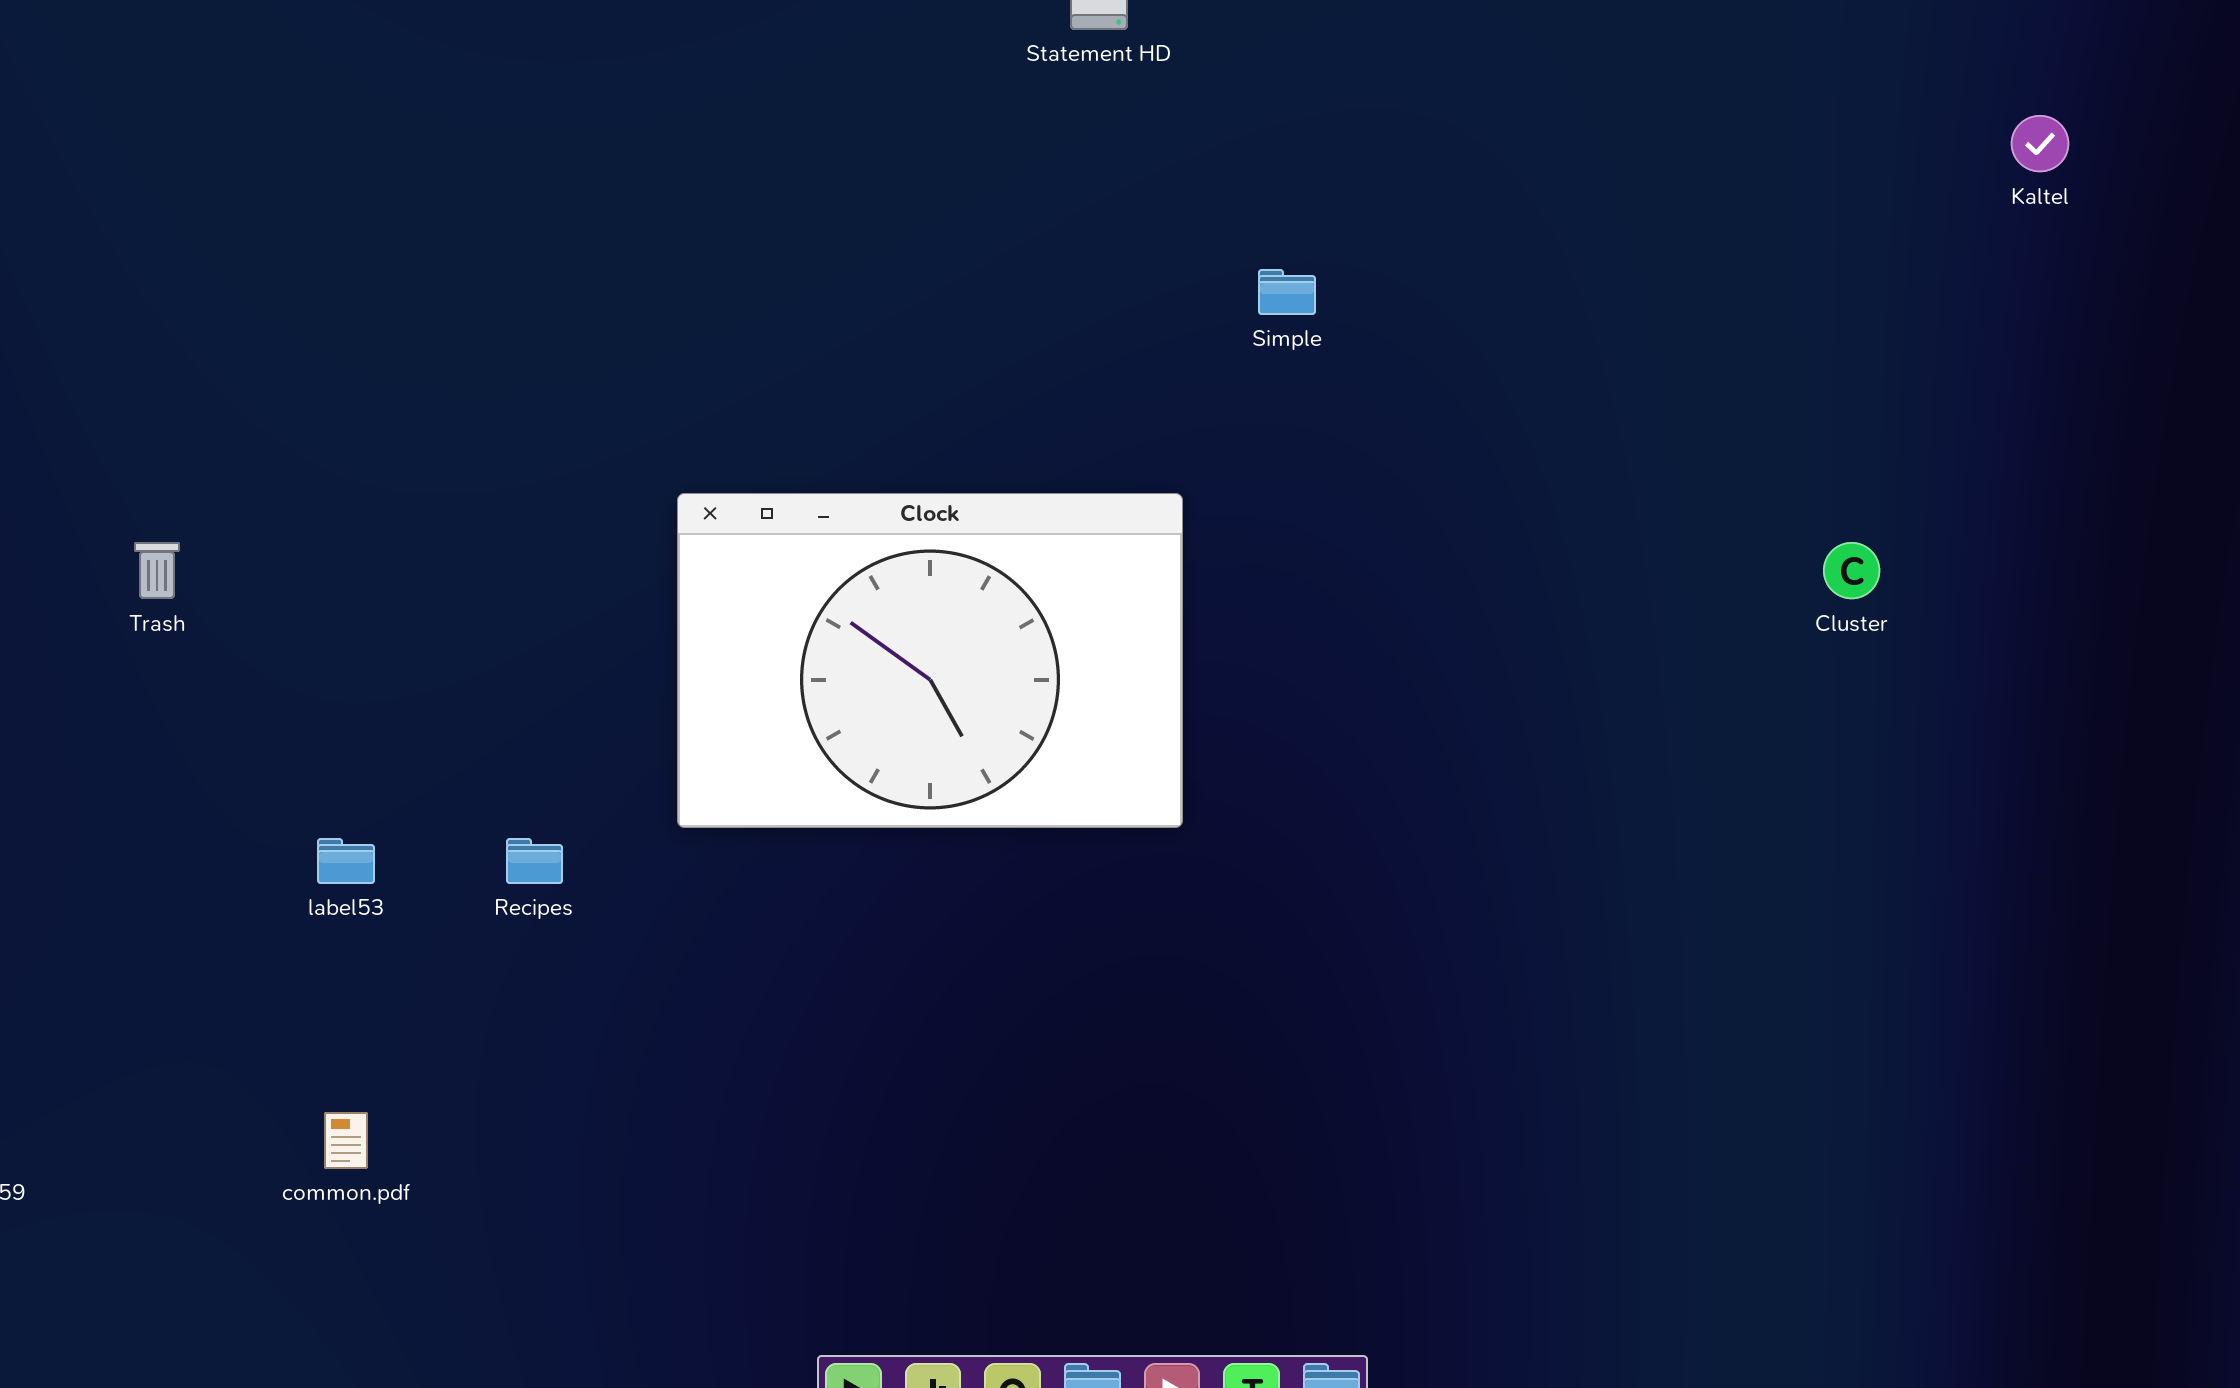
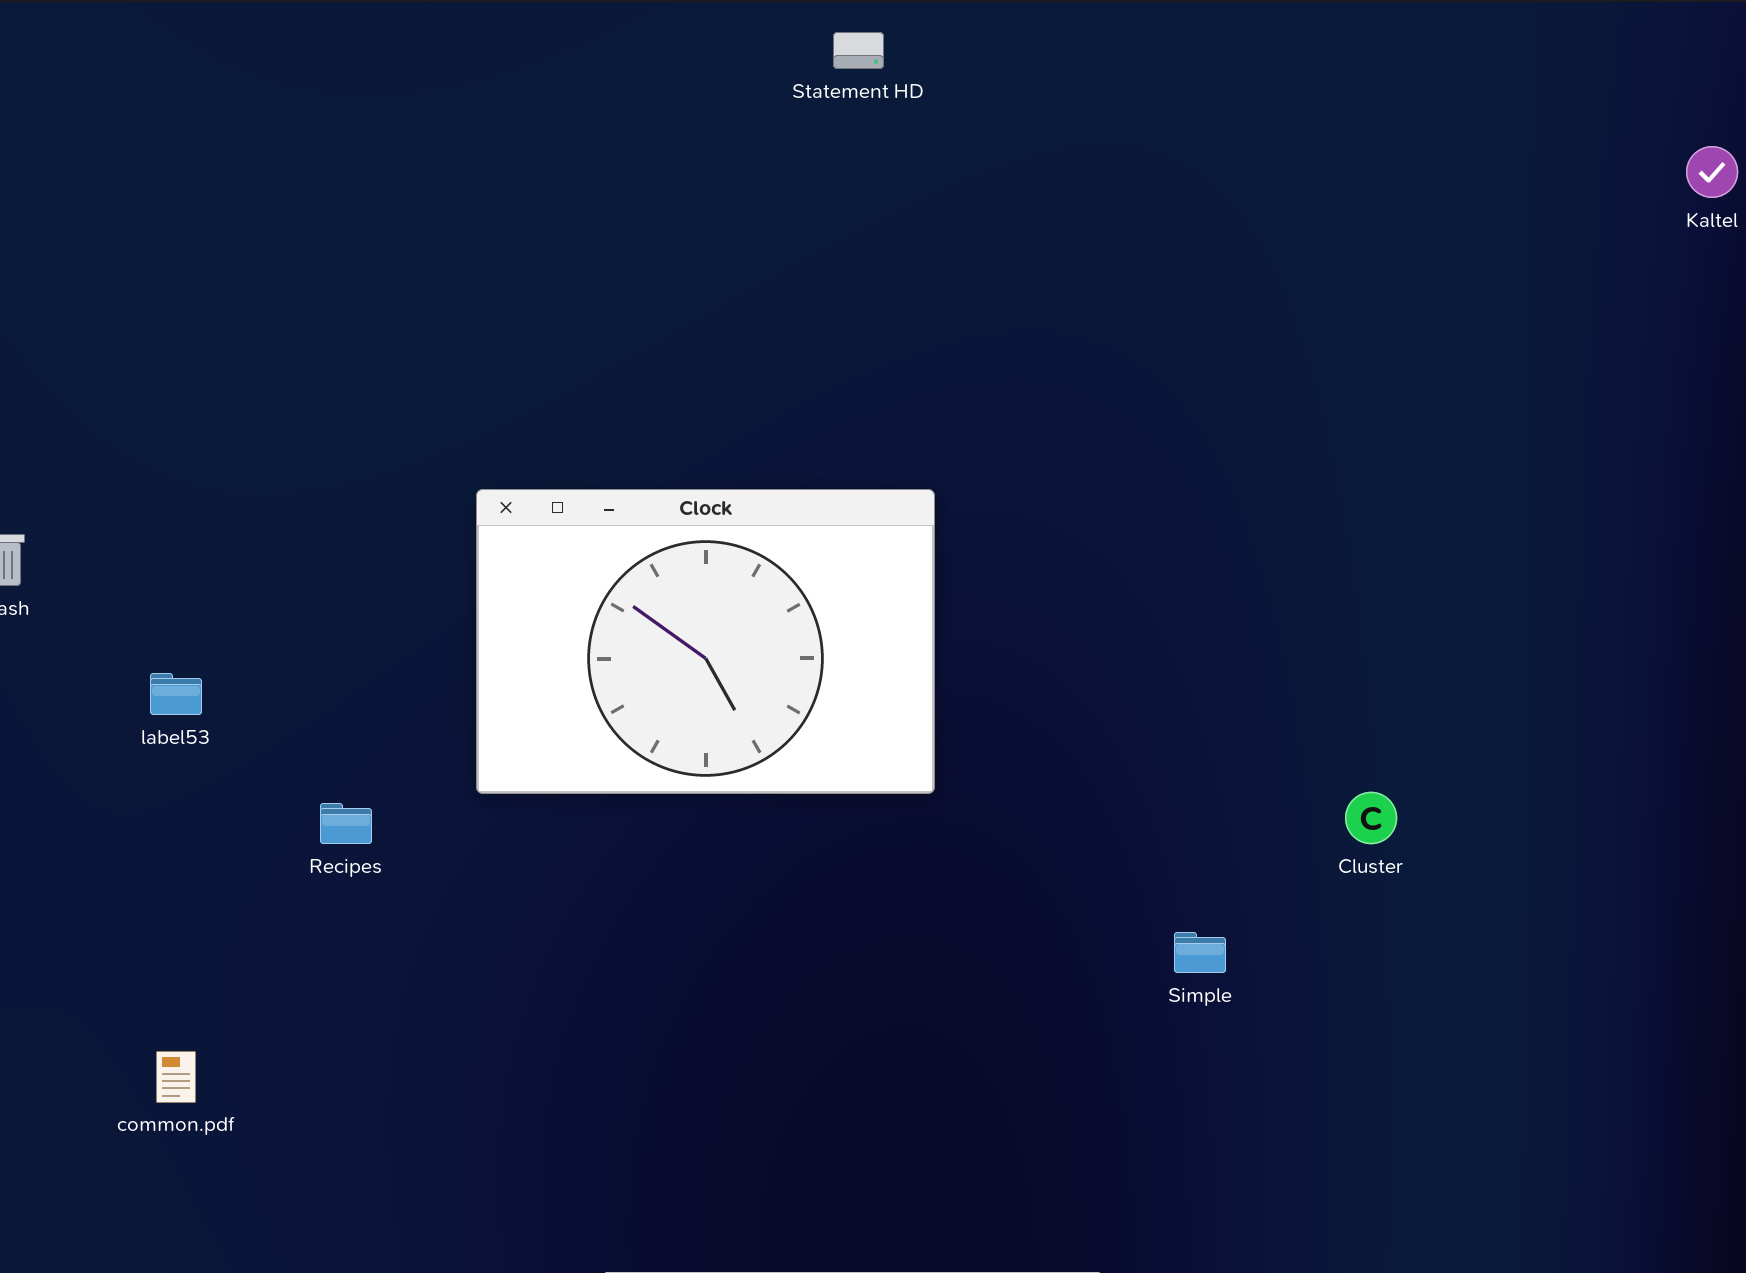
Simple: [1258,269,1316,315] -> [1174,932,1226,973], moved
Cluster: [1823,542,1880,599] -> [1345,792,1397,844], moved
label53: [317,838,375,884] -> [150,673,202,715], moved

